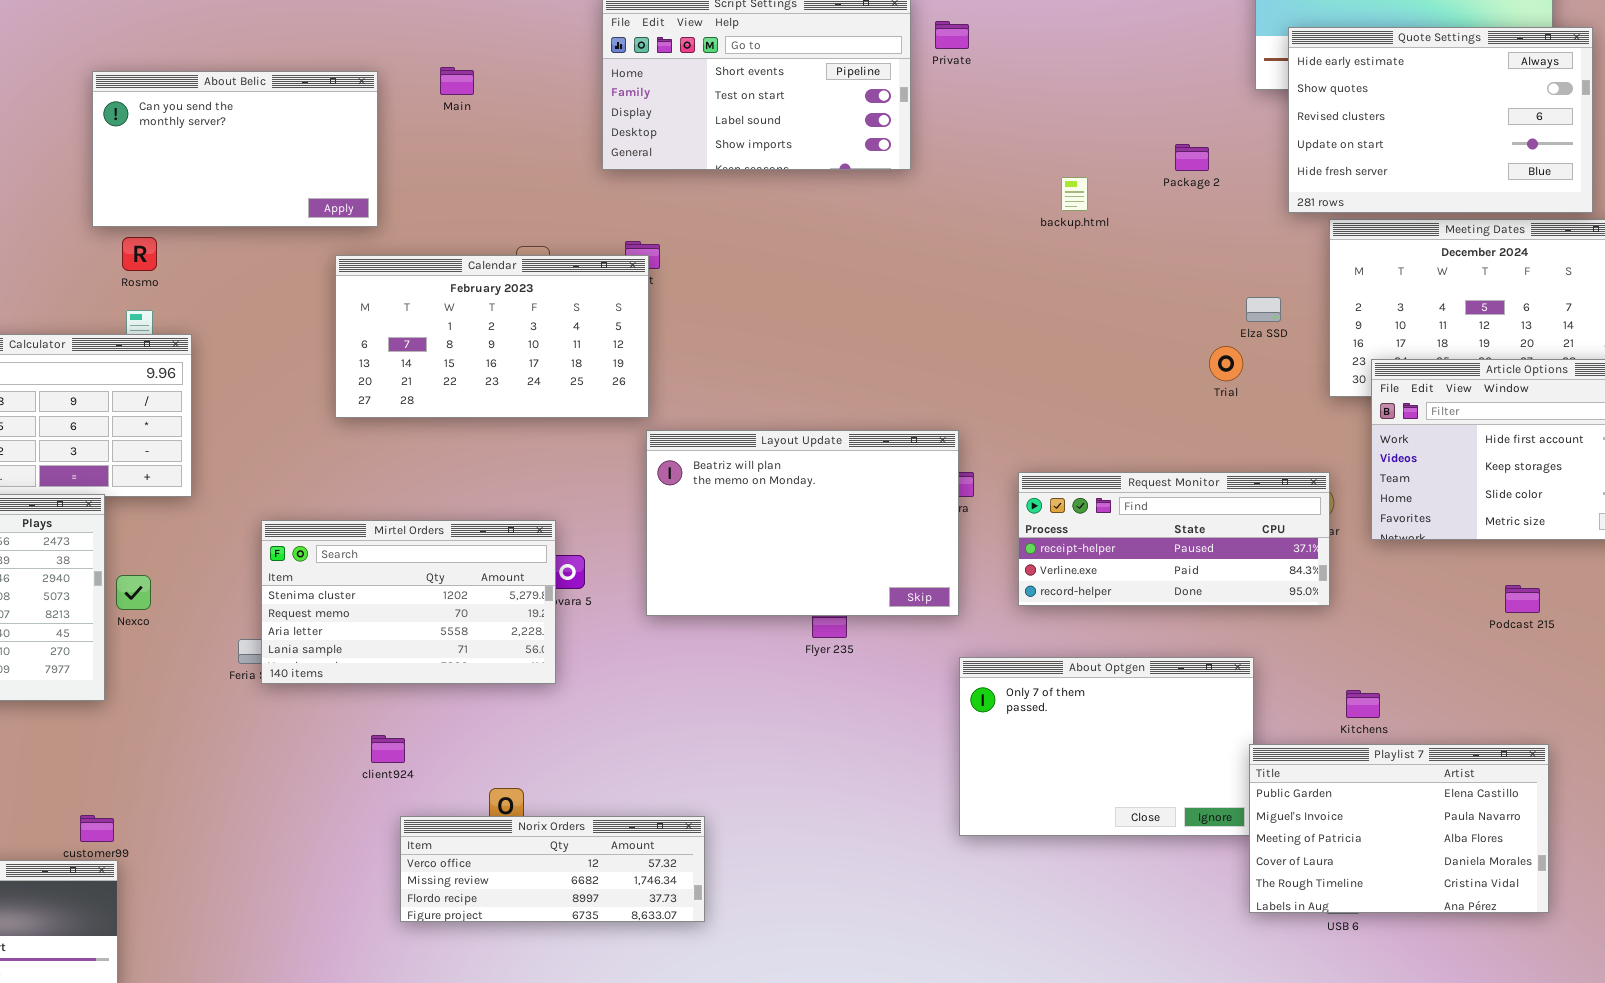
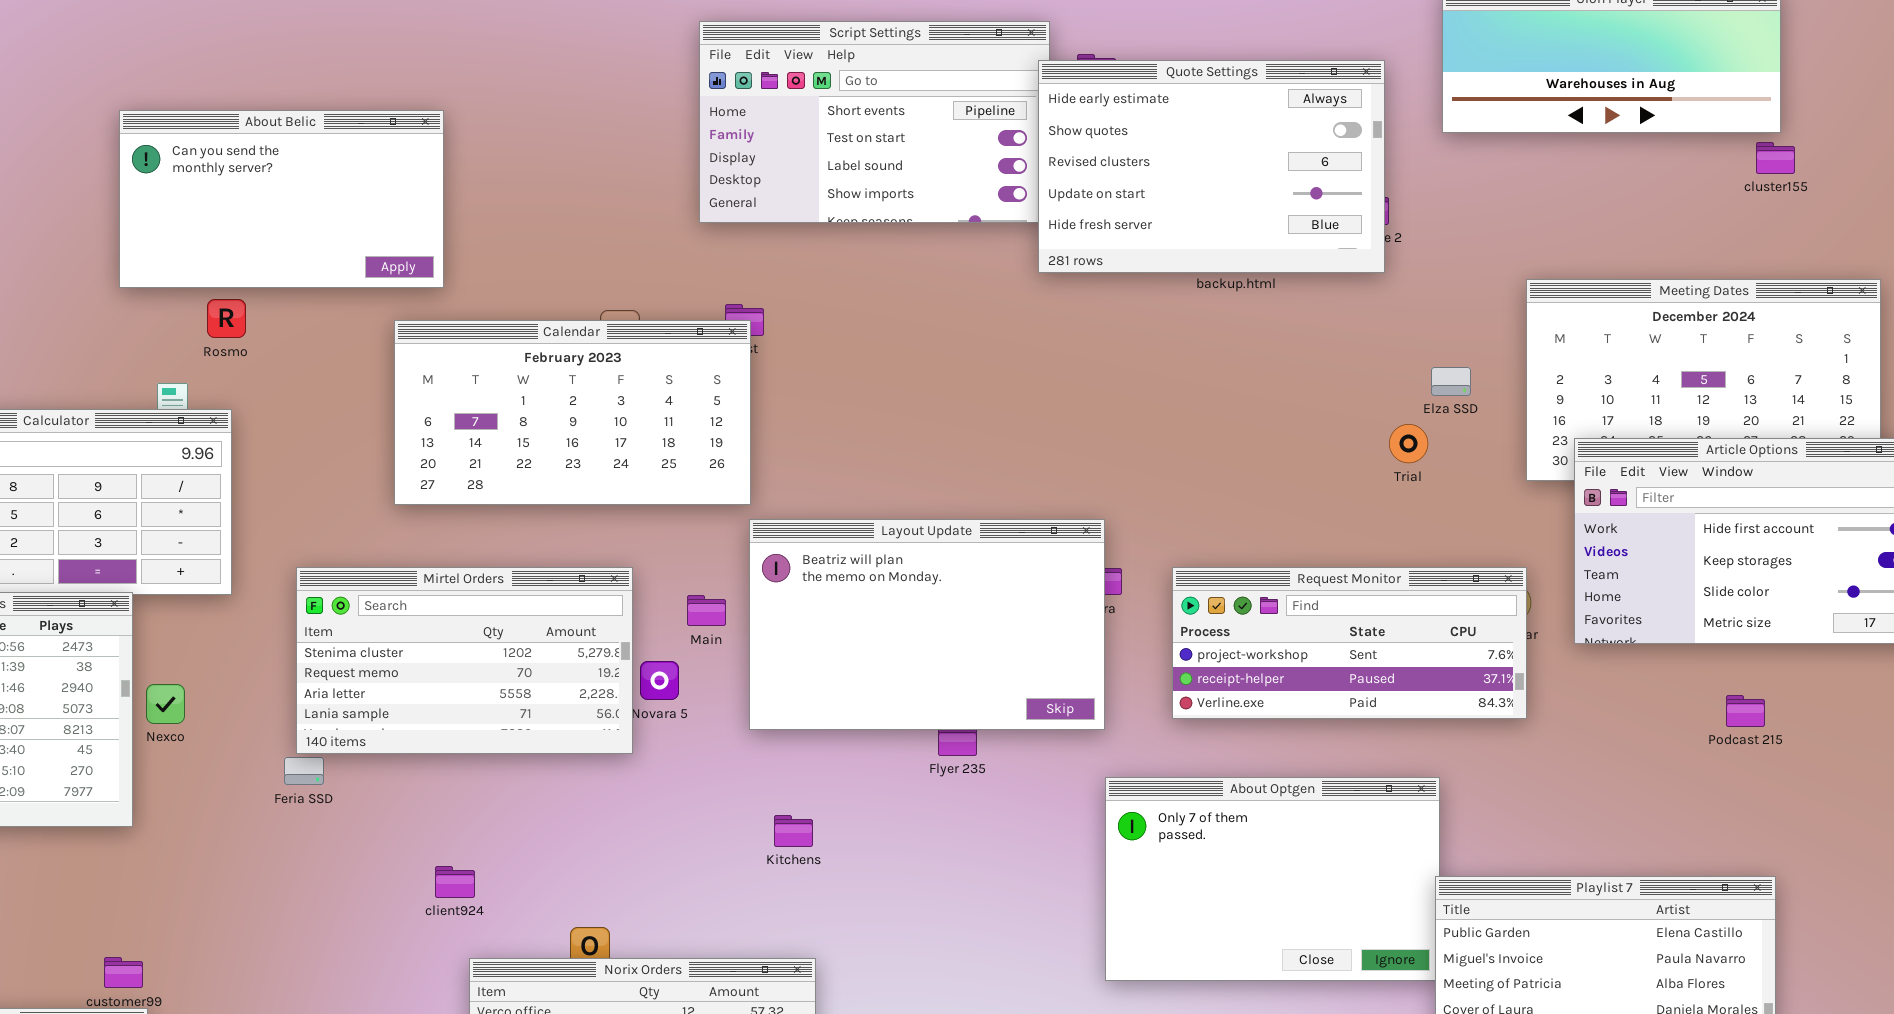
Quote Settings: [1288,27,1593,213] -> [1038,60,1385,273], moved
Main: [440,67,474,95] -> [687,595,726,626], moved
Rosmo: [122,237,157,271] -> [207,299,246,338], moved
Request Monitor: [1018,472,1330,606] -> [1172,567,1527,719], scrolled up 1 row
Mirtel Orders: [261,520,556,684] -> [296,567,633,754], moved
Kitchens: [1346,690,1380,718] -> [774,815,813,847], moved

